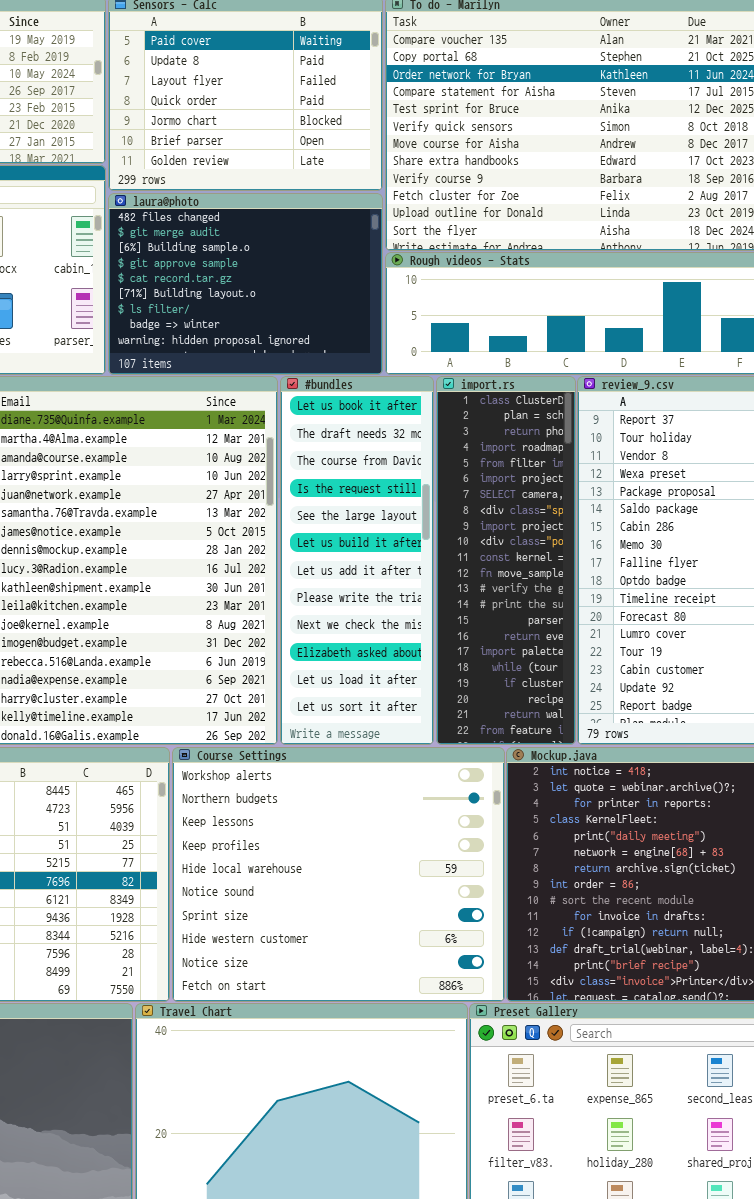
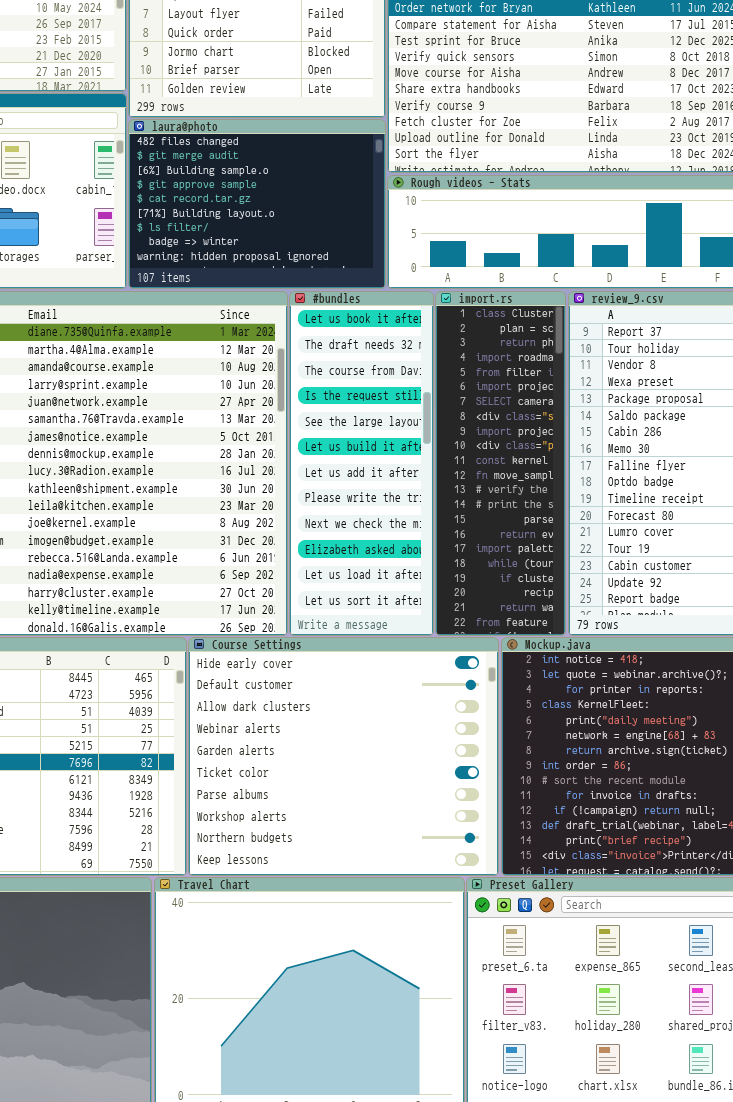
Course Settings: [172,747,505,1002] -> [188,637,499,876], scrolled up 7 rows

